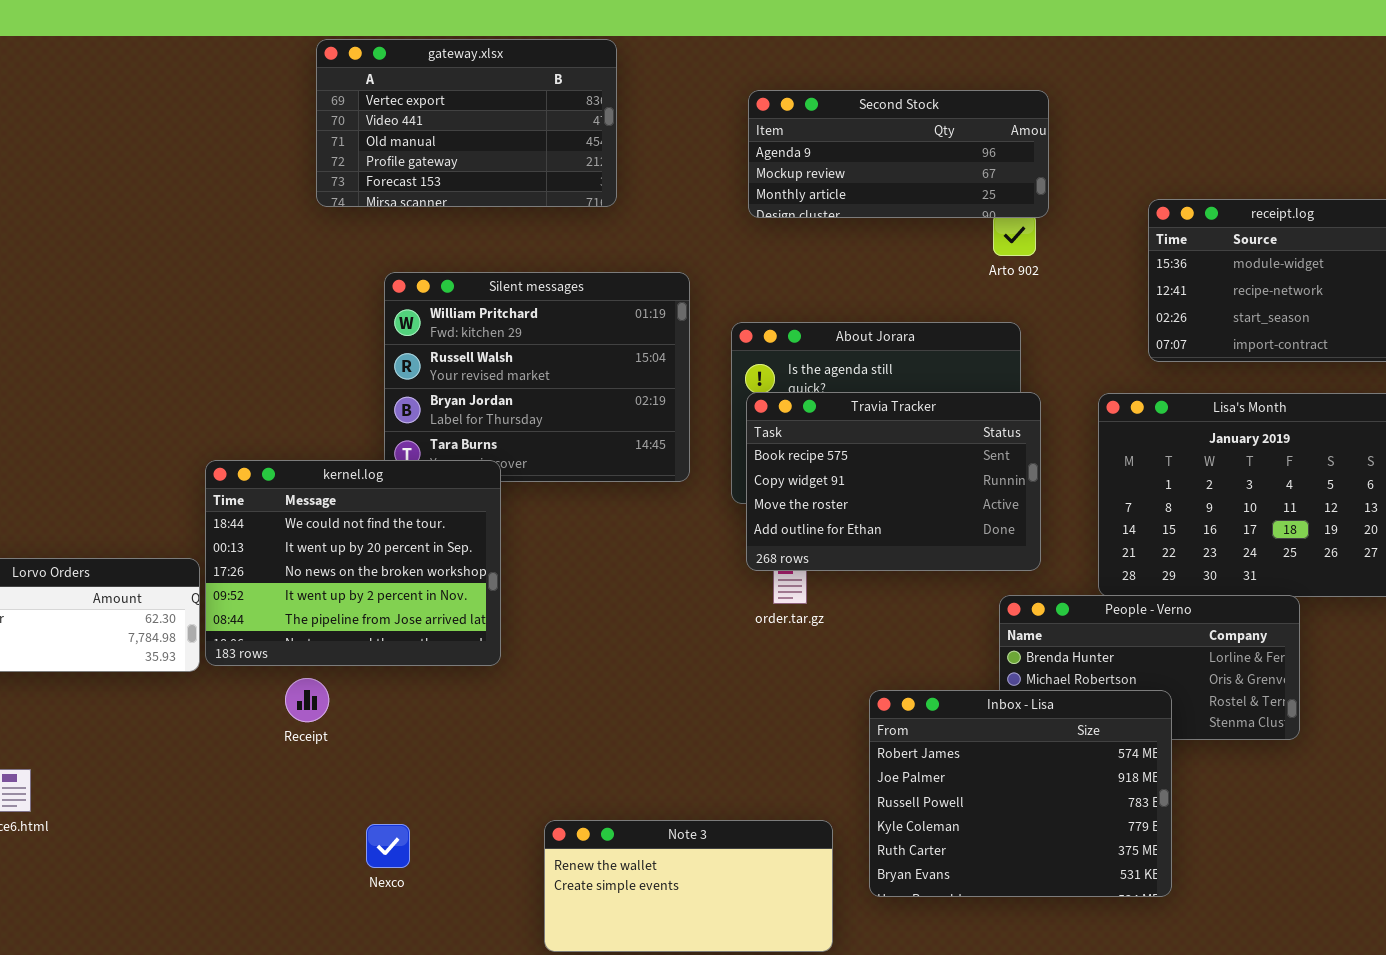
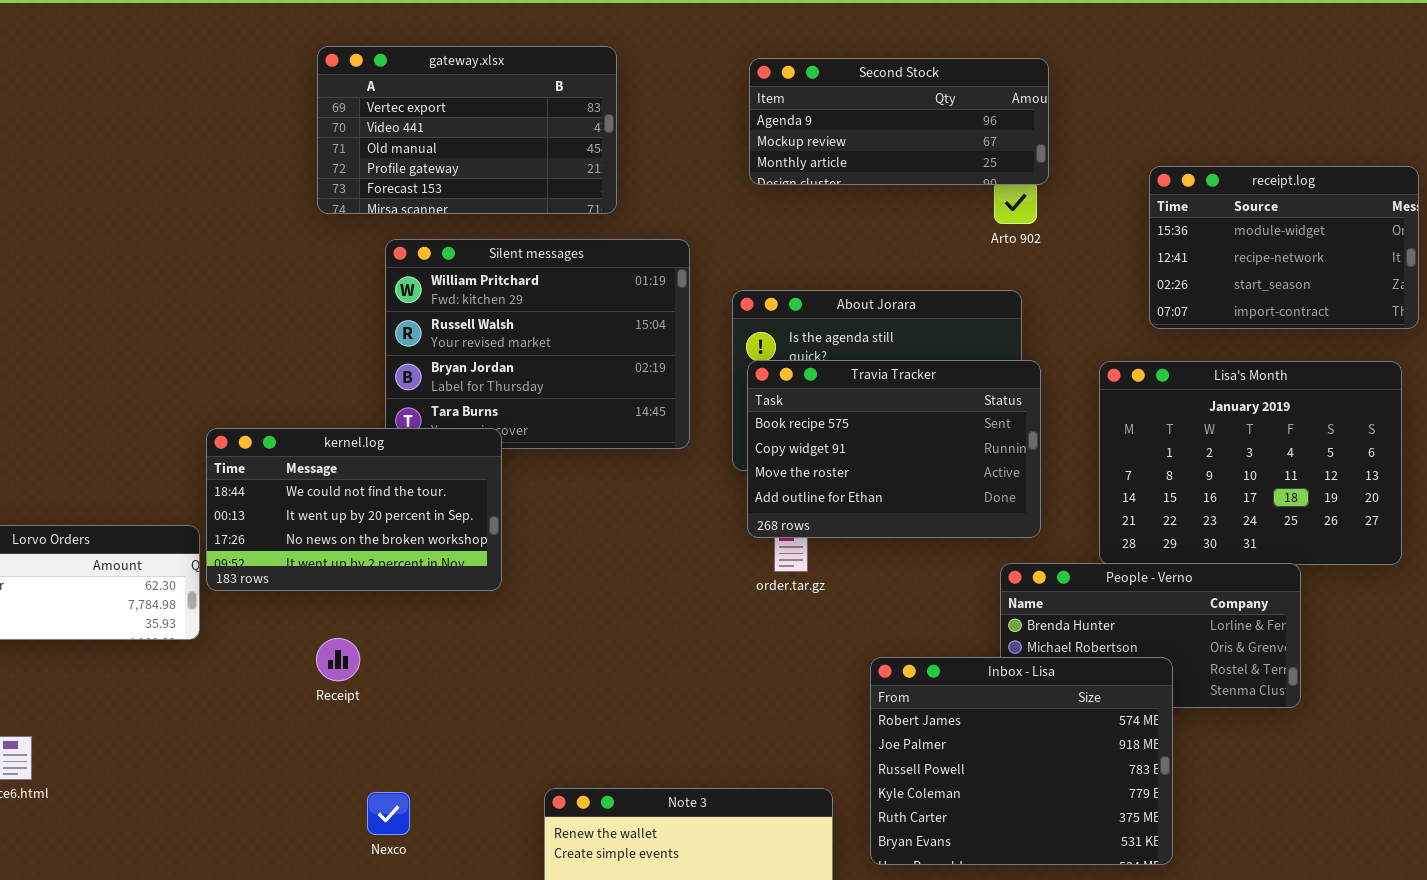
gateway.xlsx: [316,39,617,207] -> [317,46,617,214], moved
kernel.log: [205,460,501,666] -> [206,428,502,591], resized
Receipt: [285,678,329,722] -> [316,638,360,681], moved

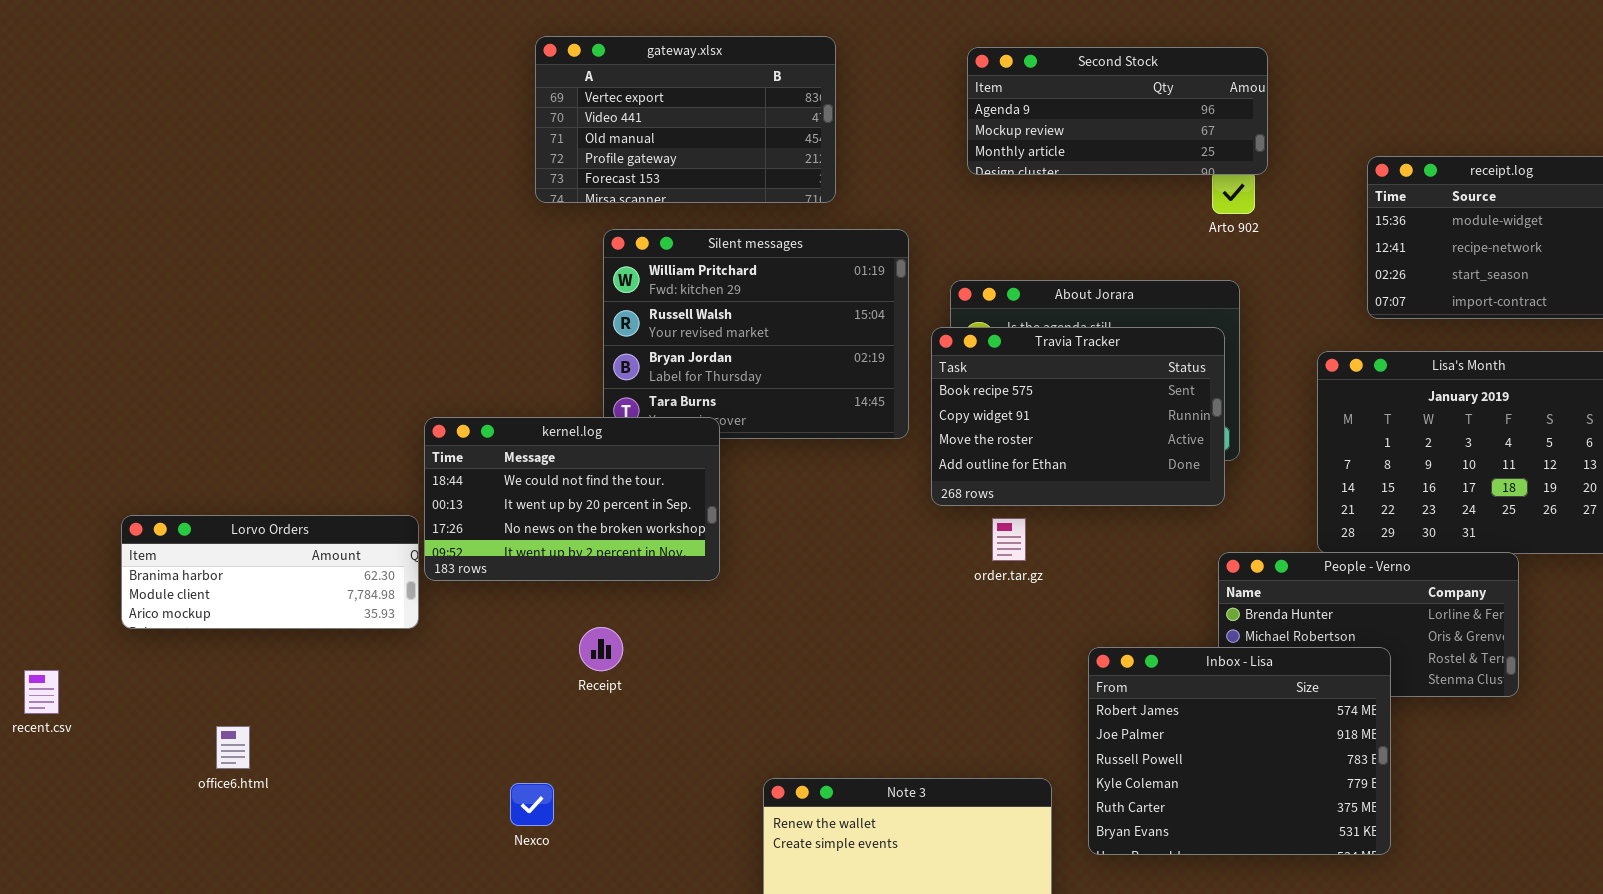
Travia Tracker: [747,360,1041,538] -> [931,327,1225,506], moved
Receipt: [316,638,360,681] -> [579,627,623,671], moved
Nexco: [367,792,410,835] -> [510,783,554,826], moved

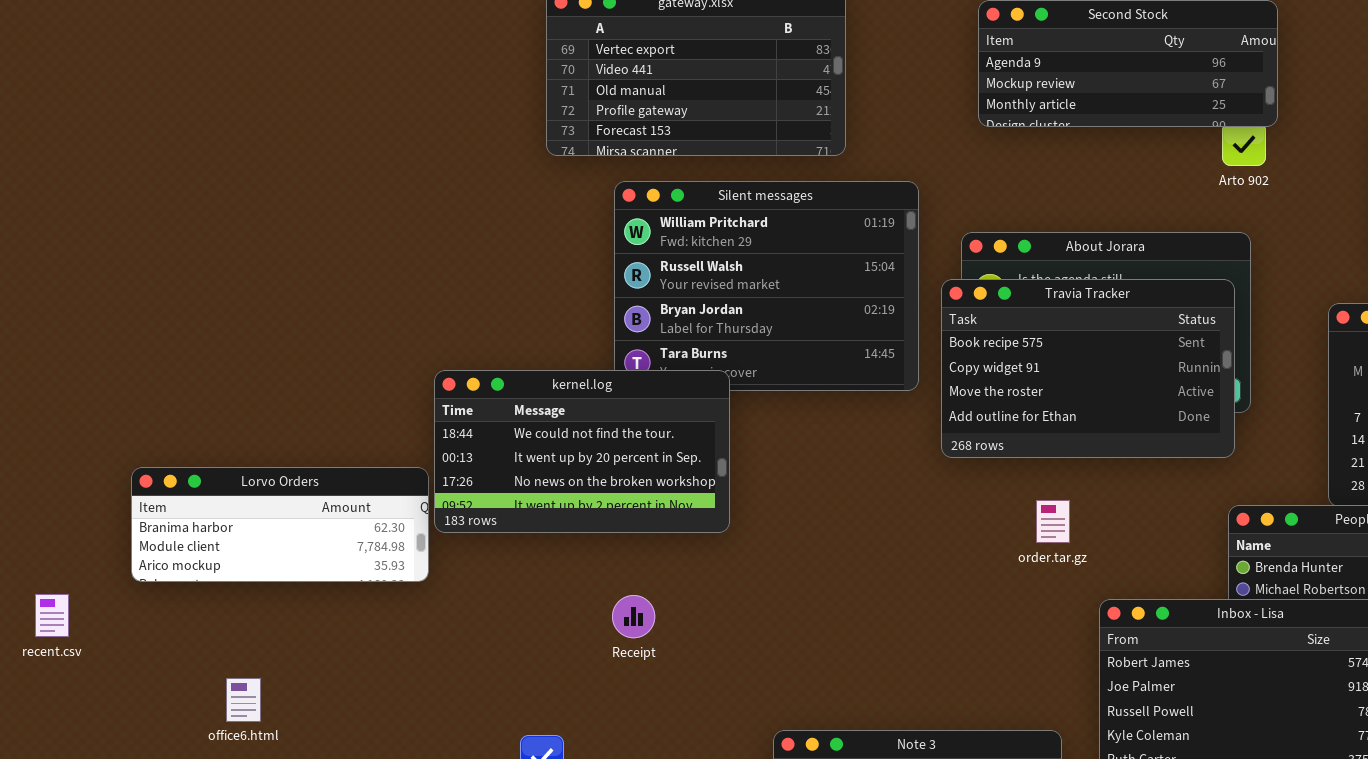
order.tar.gz: [992,518,1026,561] -> [1036,500,1070,543], moved
Receipt: [579,627,623,671] -> [612,595,655,638], moved
recent.csv: [24,670,59,714] -> [35,594,69,637], moved

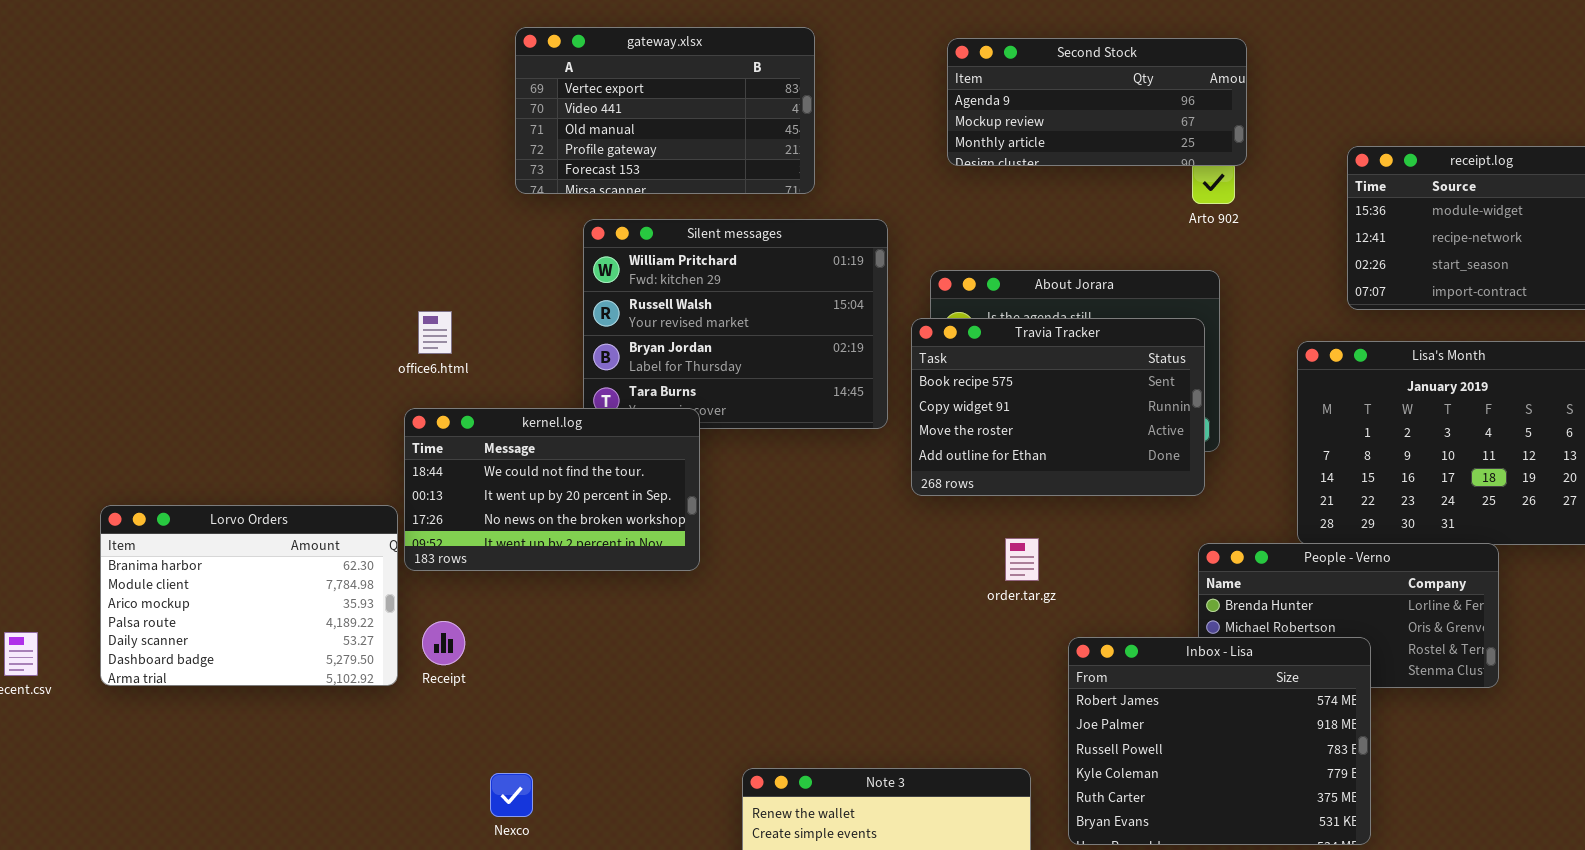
Lorvo Orders: [131,467,429,582] -> [100,505,398,686], resized
Receipt: [612,595,655,638] -> [422,621,465,665], moved
office6.html: [226,678,261,722] -> [418,311,452,354], moved

